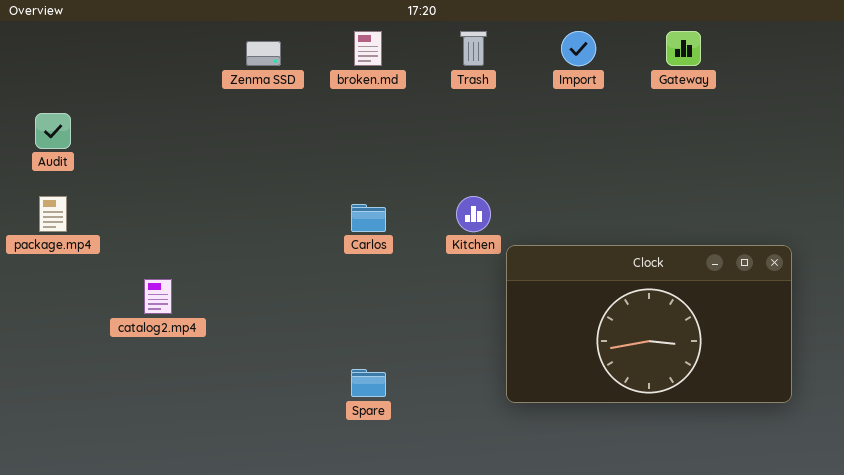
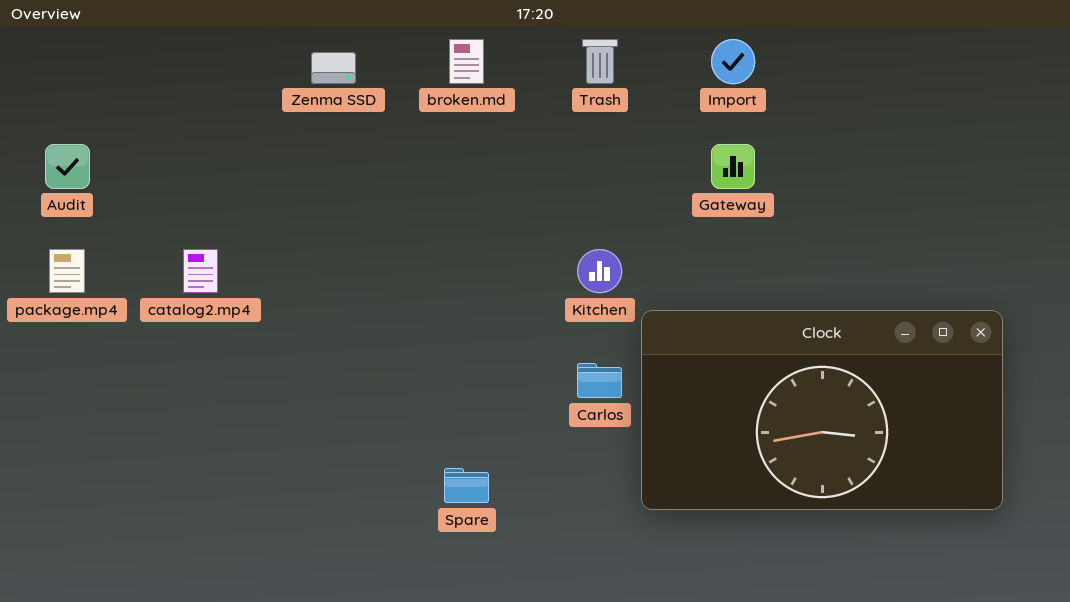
Gateway: [666,31,701,66] -> [711,144,755,189], moved
Carlos: [351,204,386,232] -> [577,363,622,398], moved
catalog2.mp4: [144,279,172,314] -> [183,249,218,293], moved

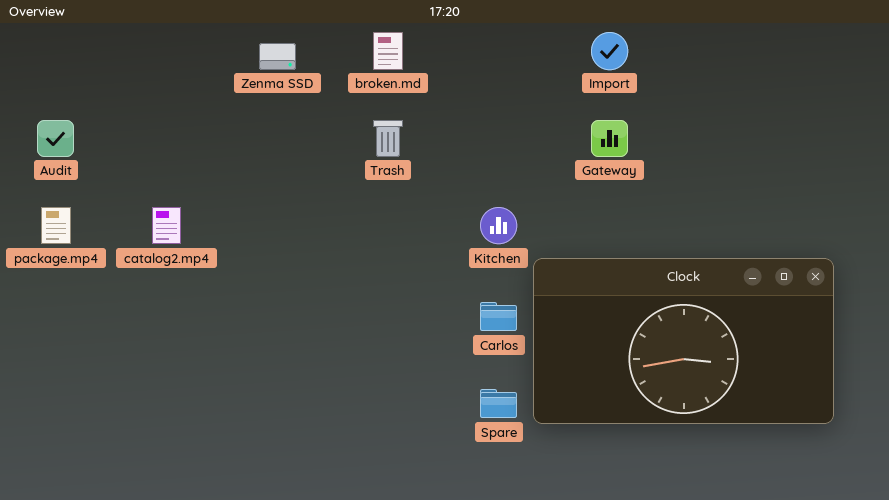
Trash: [582,39,618,84] -> [373,120,403,157], moved
Spare: [444,468,489,503] -> [480,389,517,418], moved

